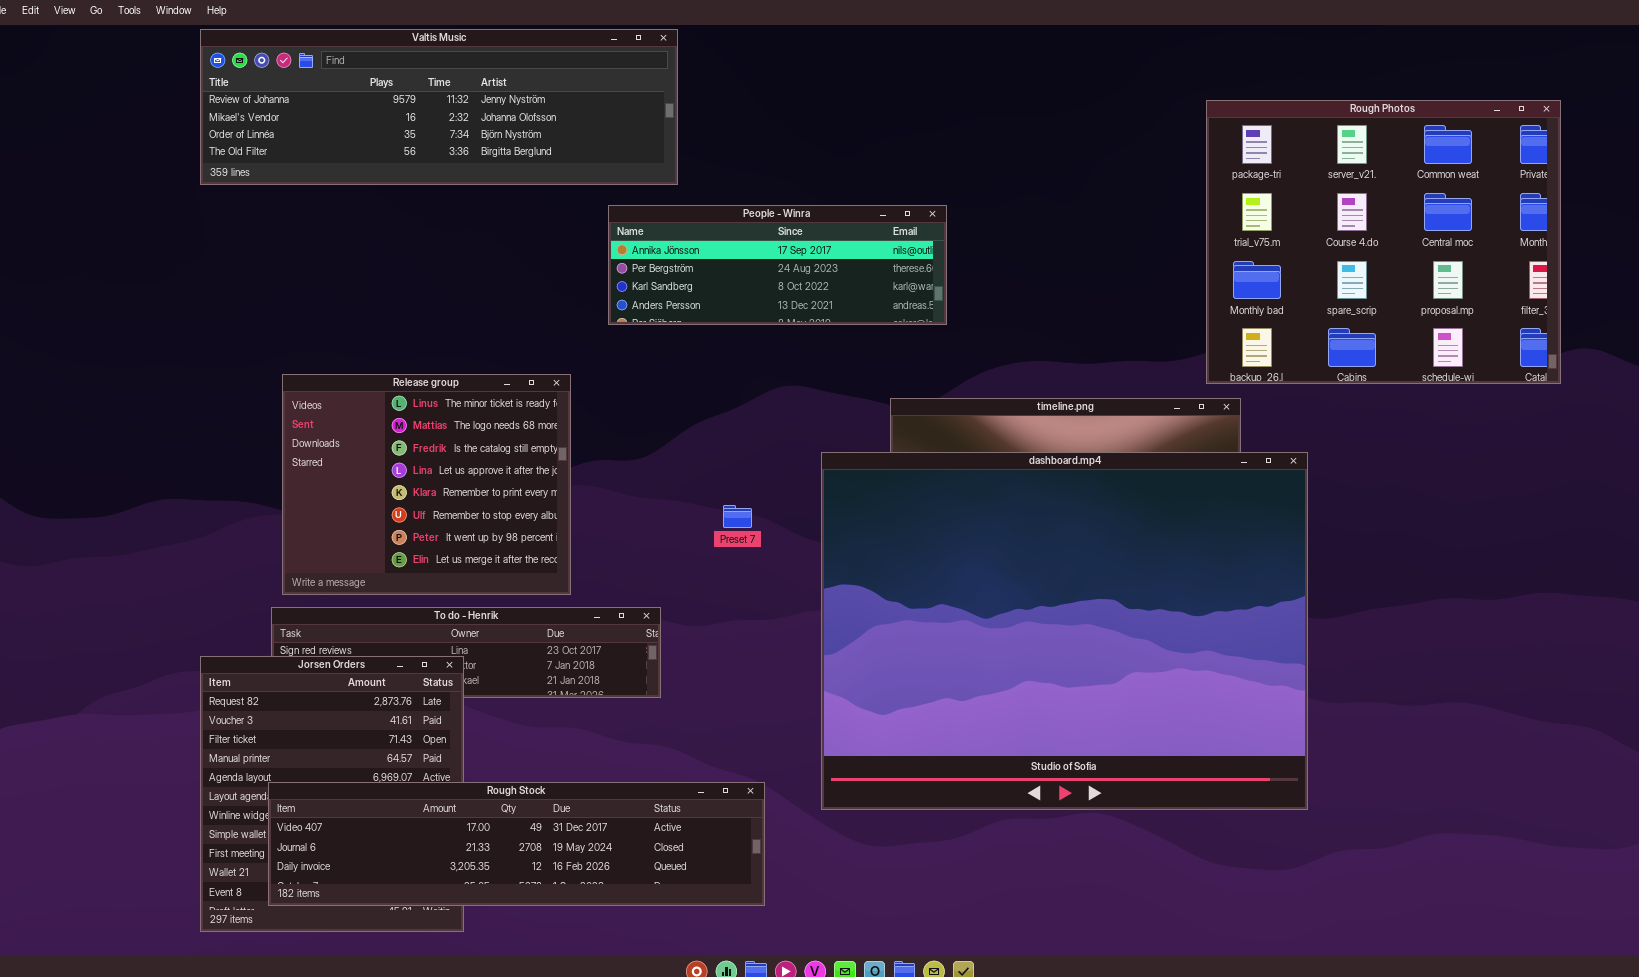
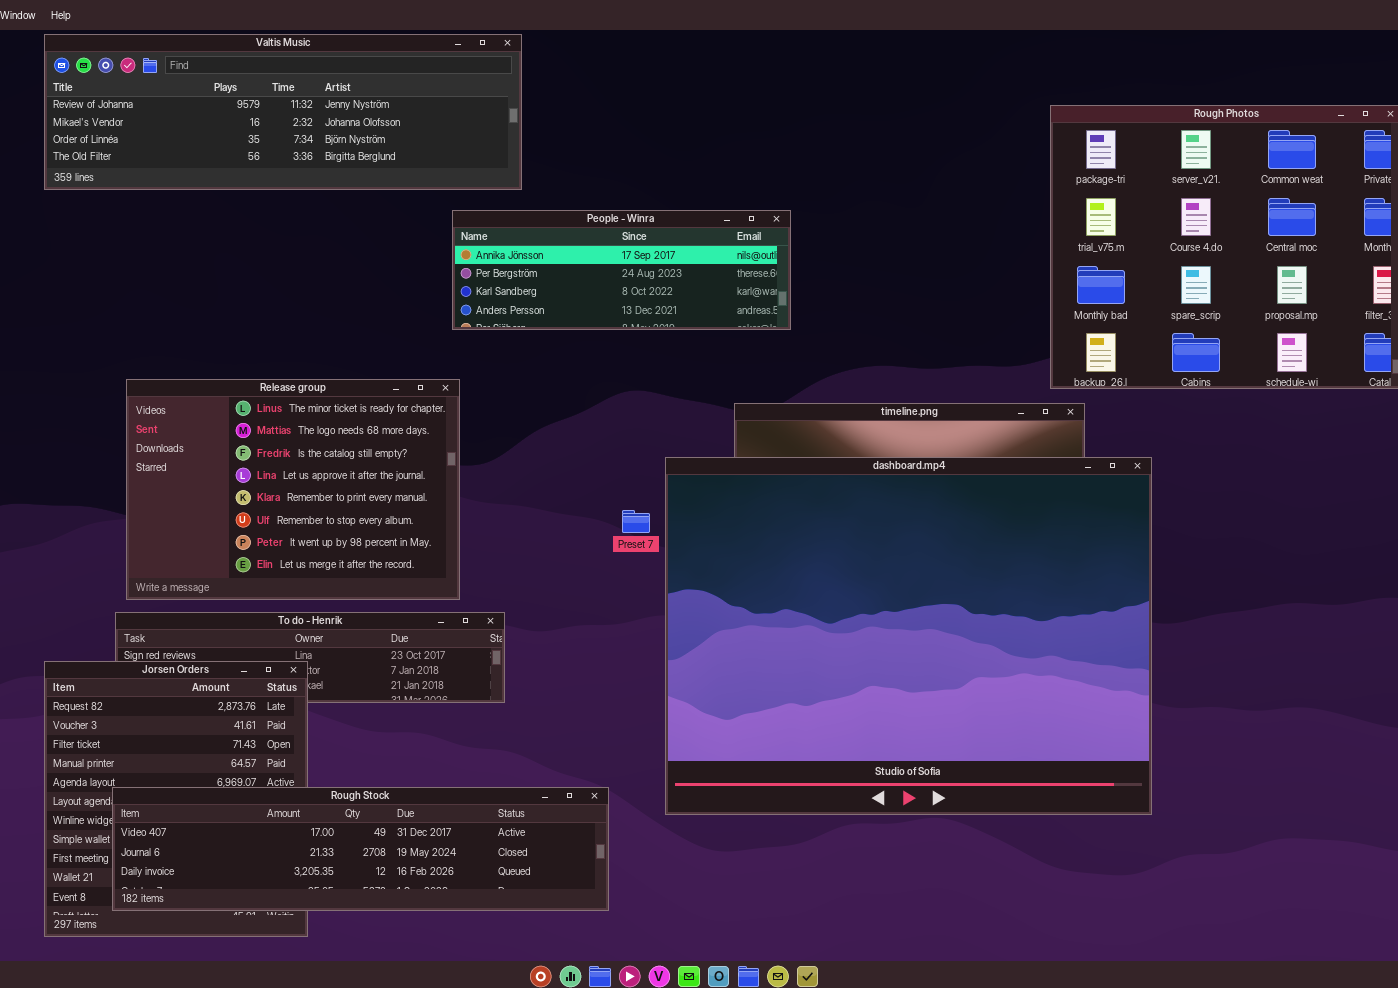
Release group: [282,374,571,595] -> [126,379,460,600], resized
Preset 7: [723,505,752,528] -> [622,510,650,533], moved

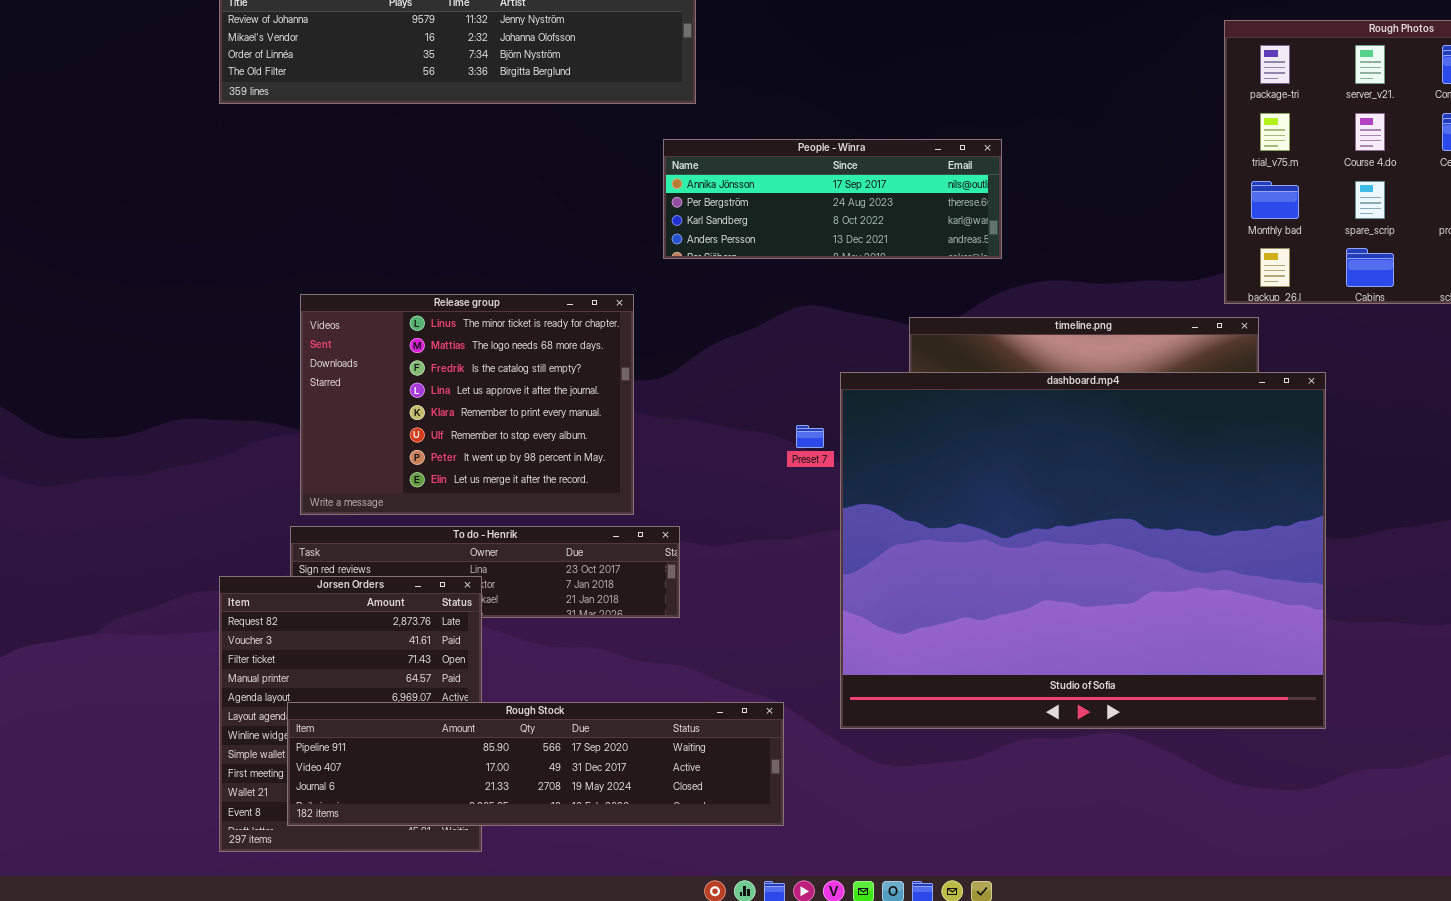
People - Winra: [452,210,791,330] -> [663,139,1002,259], moved
Rough Stock: [112,787,609,911] -> [287,702,784,826], scrolled up 1 row

